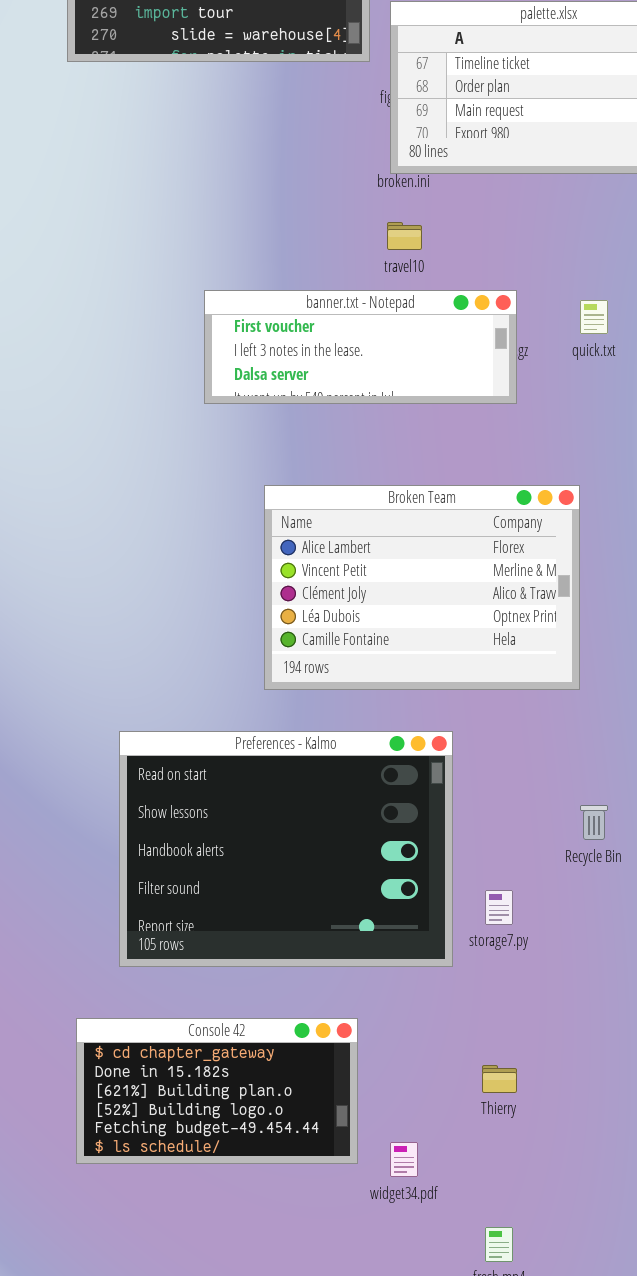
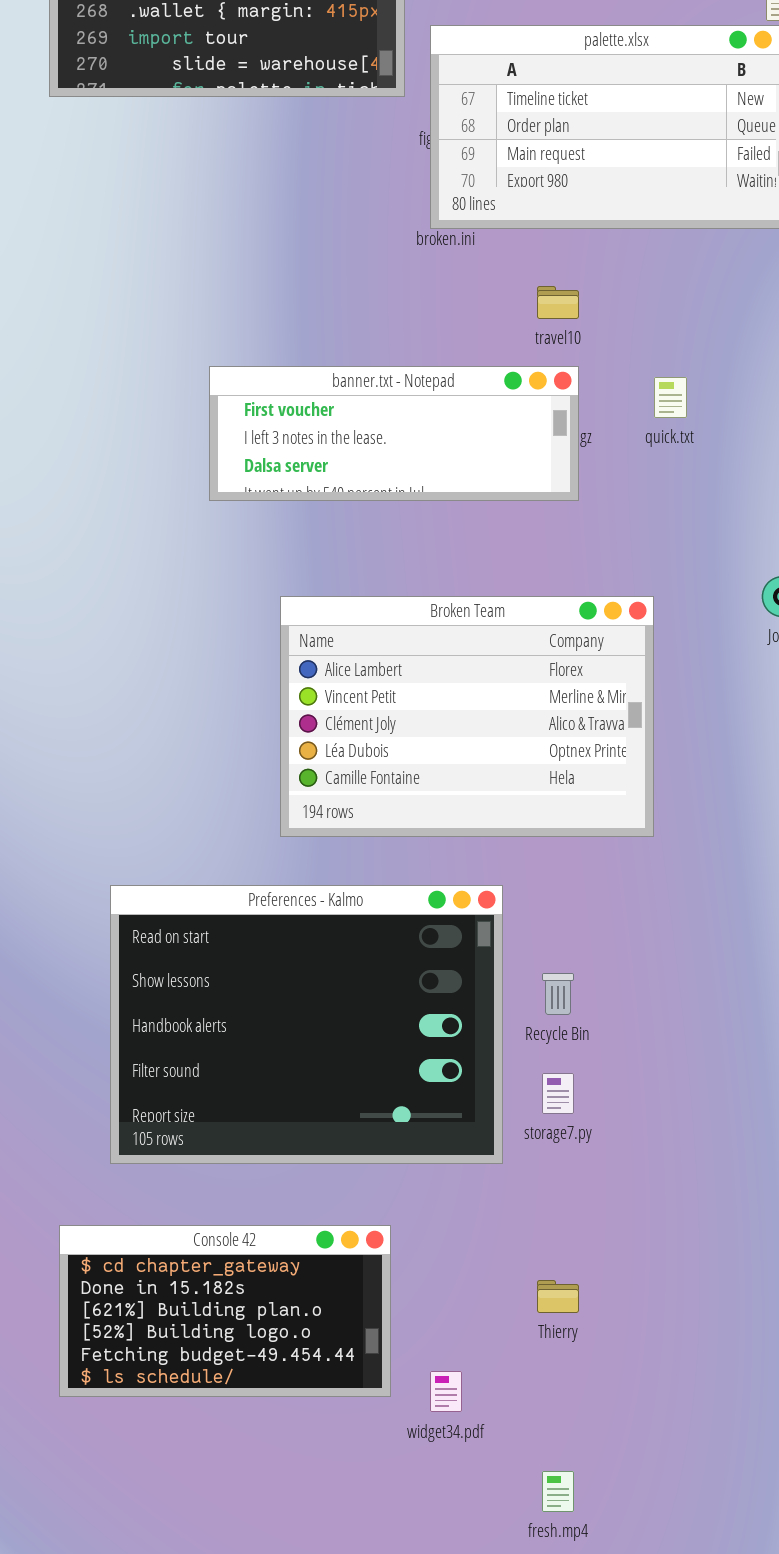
travel10: [387,222,422,250] -> [537,286,579,319], moved
Recycle Bin: [580,805,608,840] -> [542,973,574,1015], moved

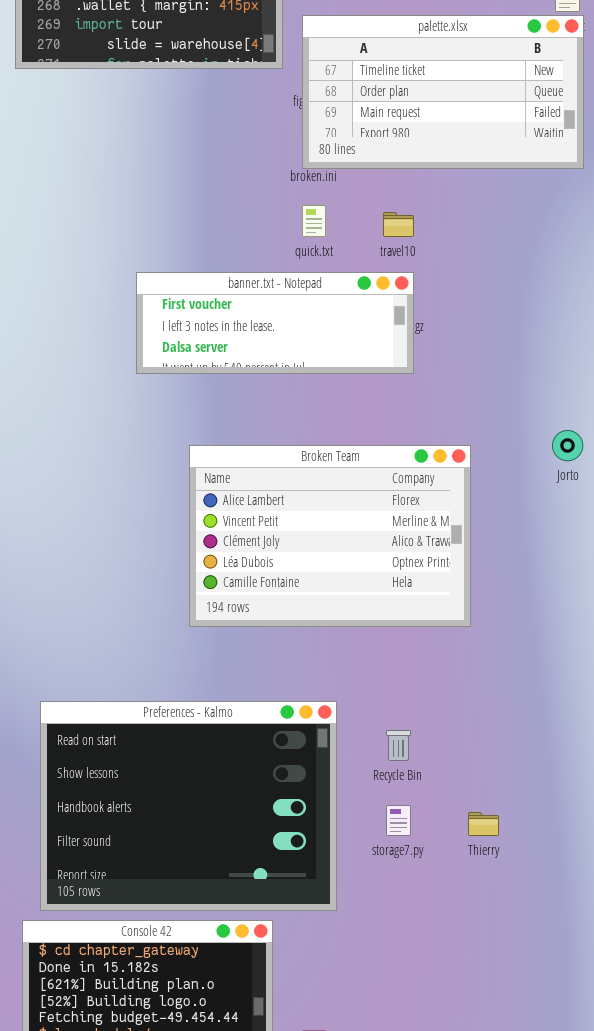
quick.txt: [654,377,687,418] -> [302,205,326,237], moved
Preferences - Kalmo: [110,885,503,1164] -> [40,701,337,911], moved
Thierry: [537,1280,579,1313] -> [468,812,499,836], moved

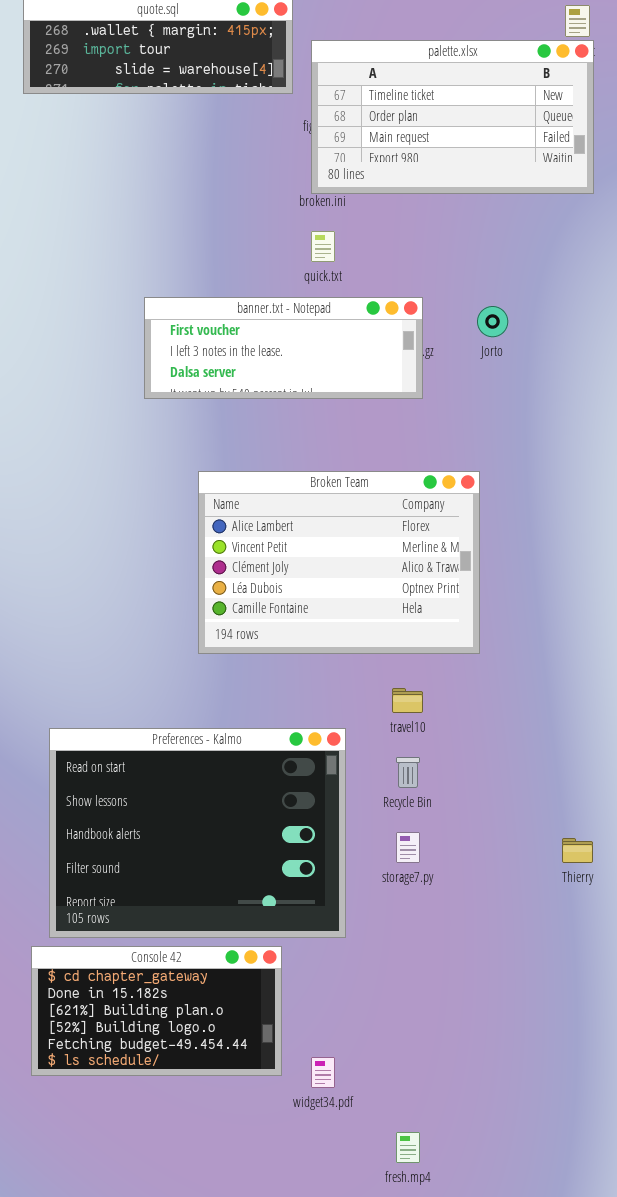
travel10: [383,212,414,237] -> [392,688,423,713], moved
Jorto: [552,430,583,461] -> [477,306,508,337], moved
Thierry: [468,812,499,836] -> [562,838,593,863], moved

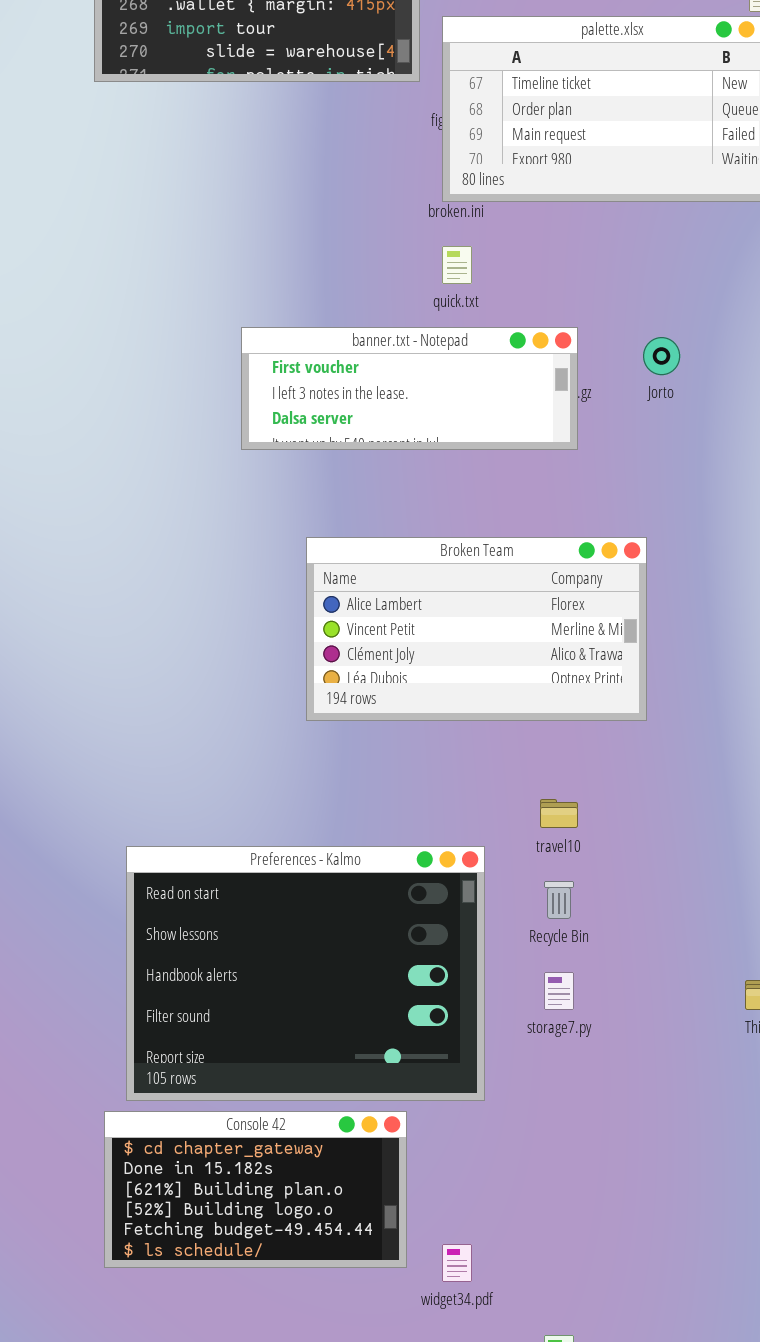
Broken Team: [198,471,480,654] -> [306,537,647,721], resized

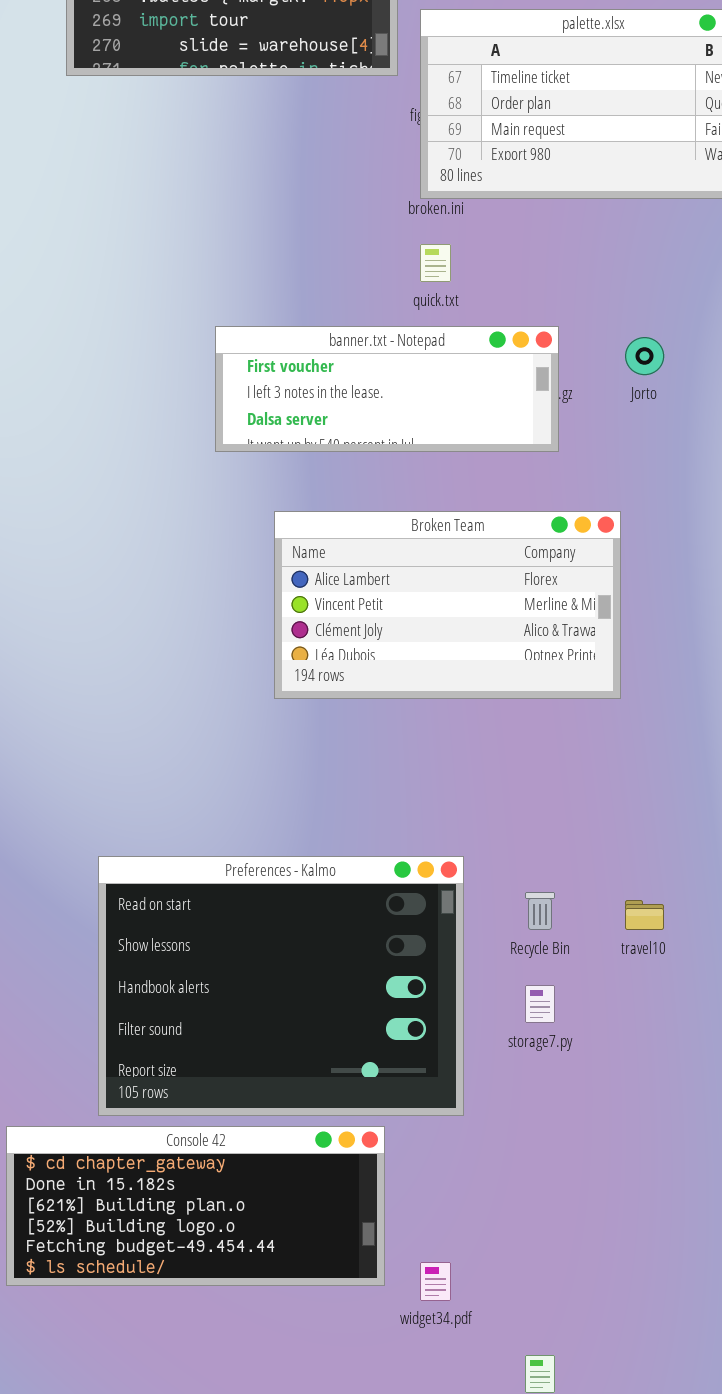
Broken Team: [306,537,647,721] -> [274,511,621,699], moved
travel10: [540,799,578,828] -> [625,900,664,930], moved
Console 42: [104,1111,407,1268] -> [6,1126,385,1286], resized

